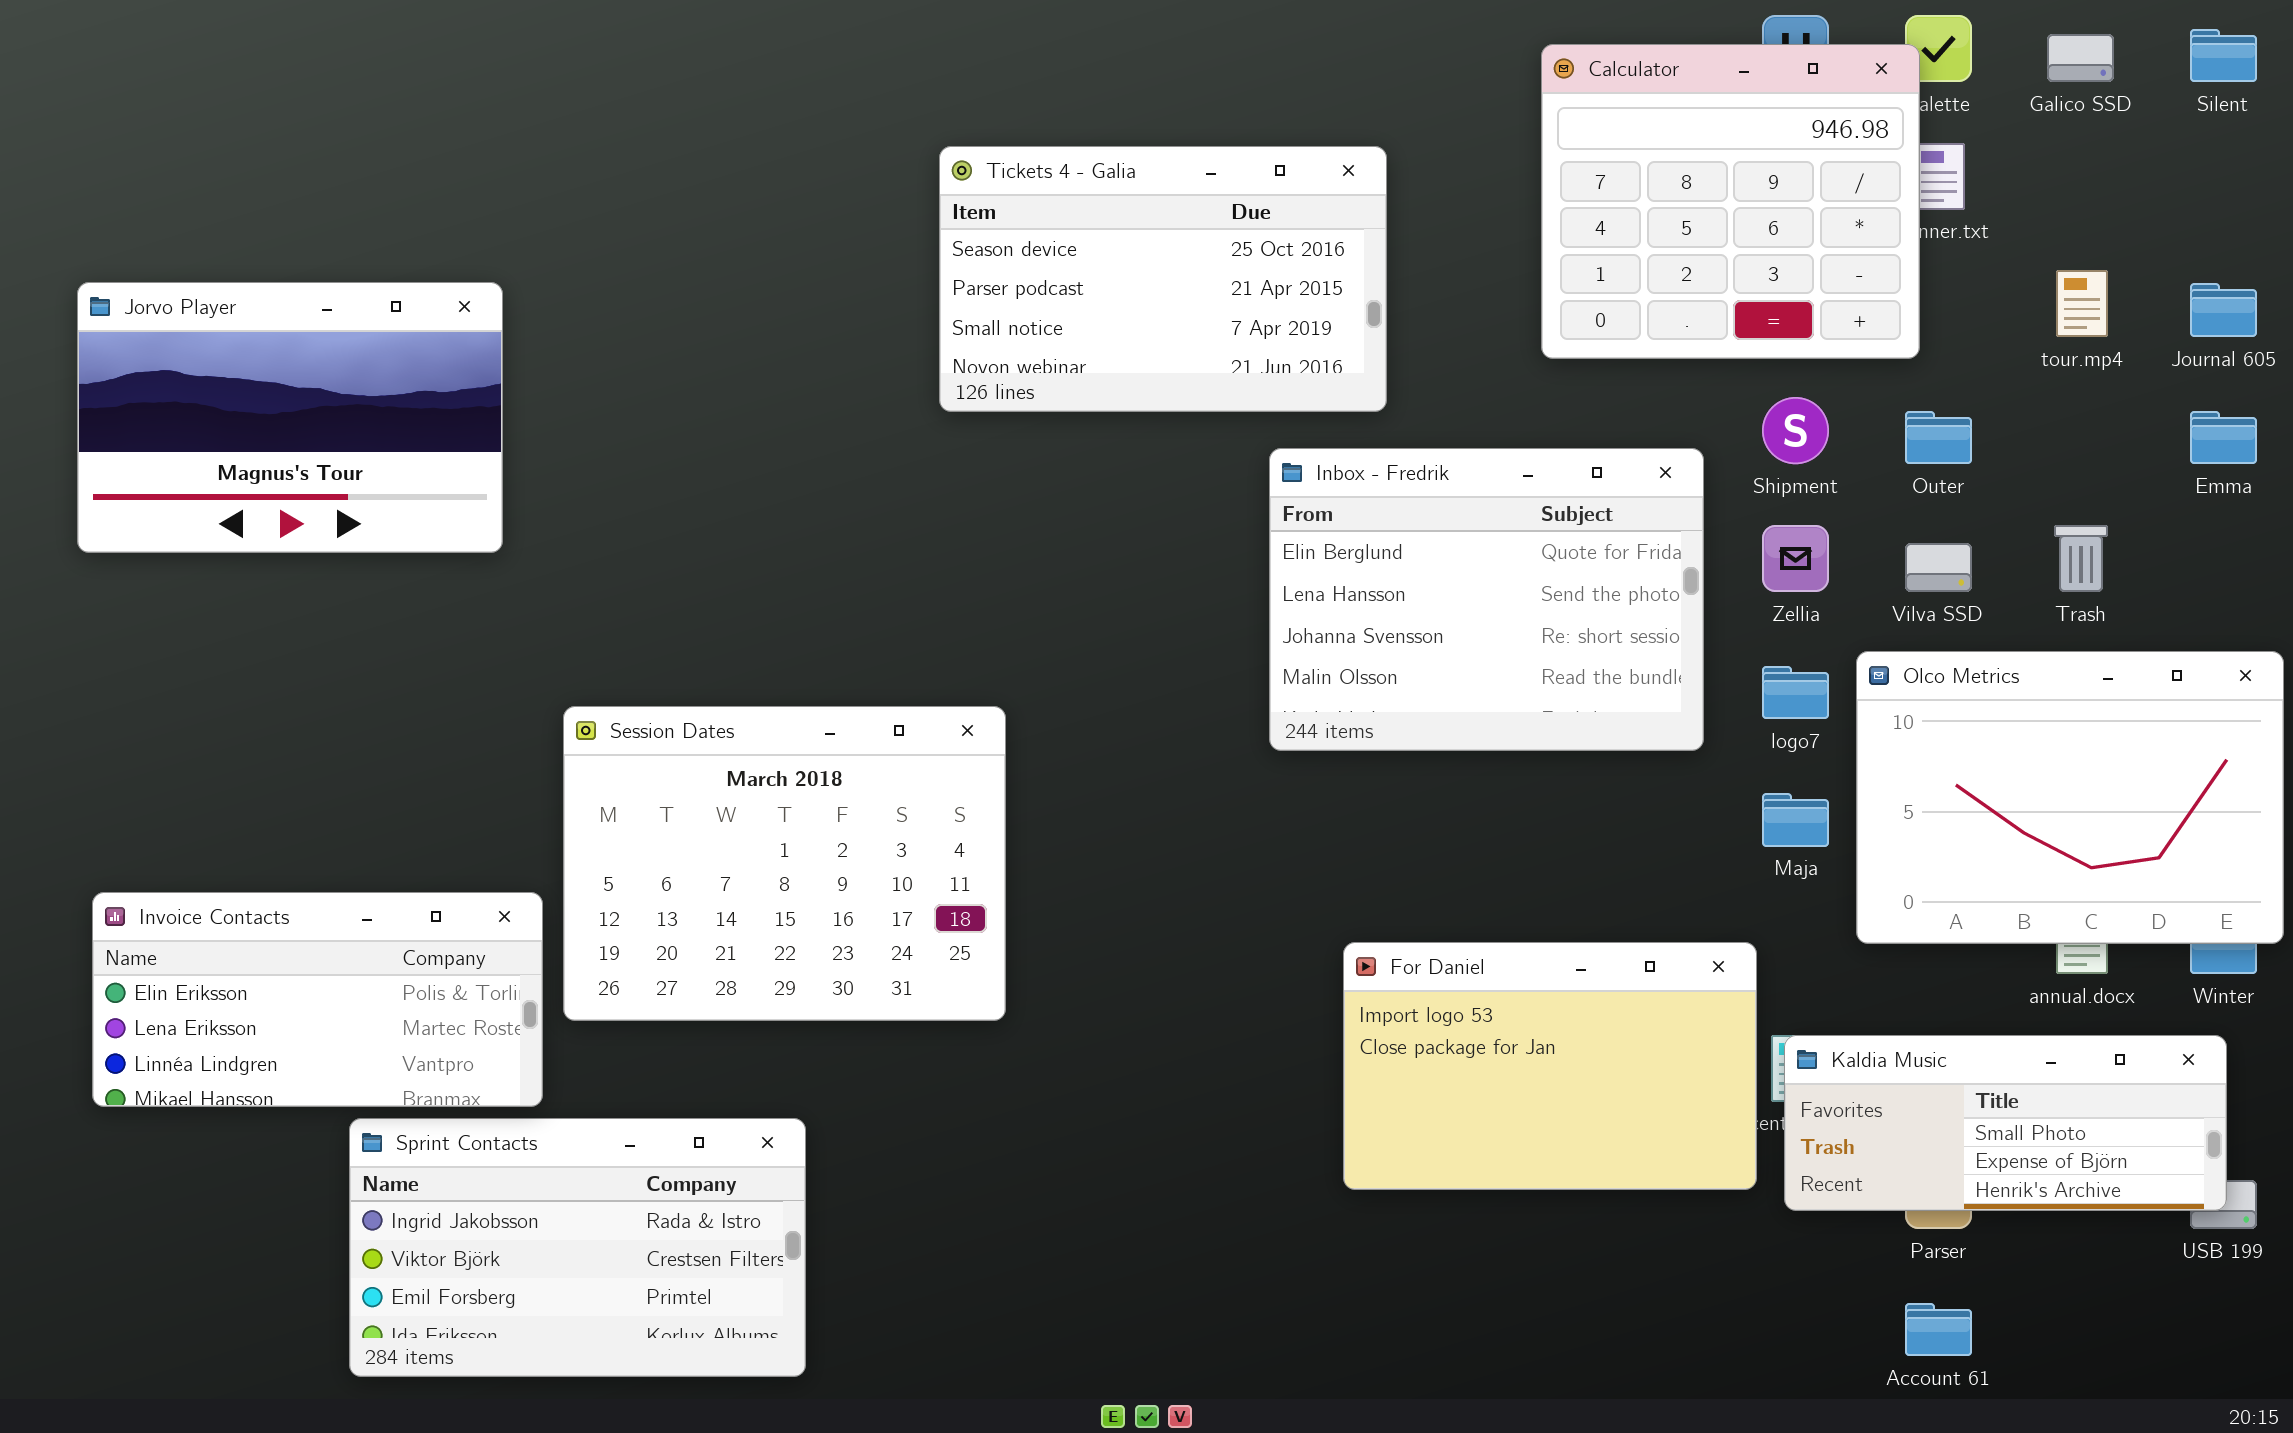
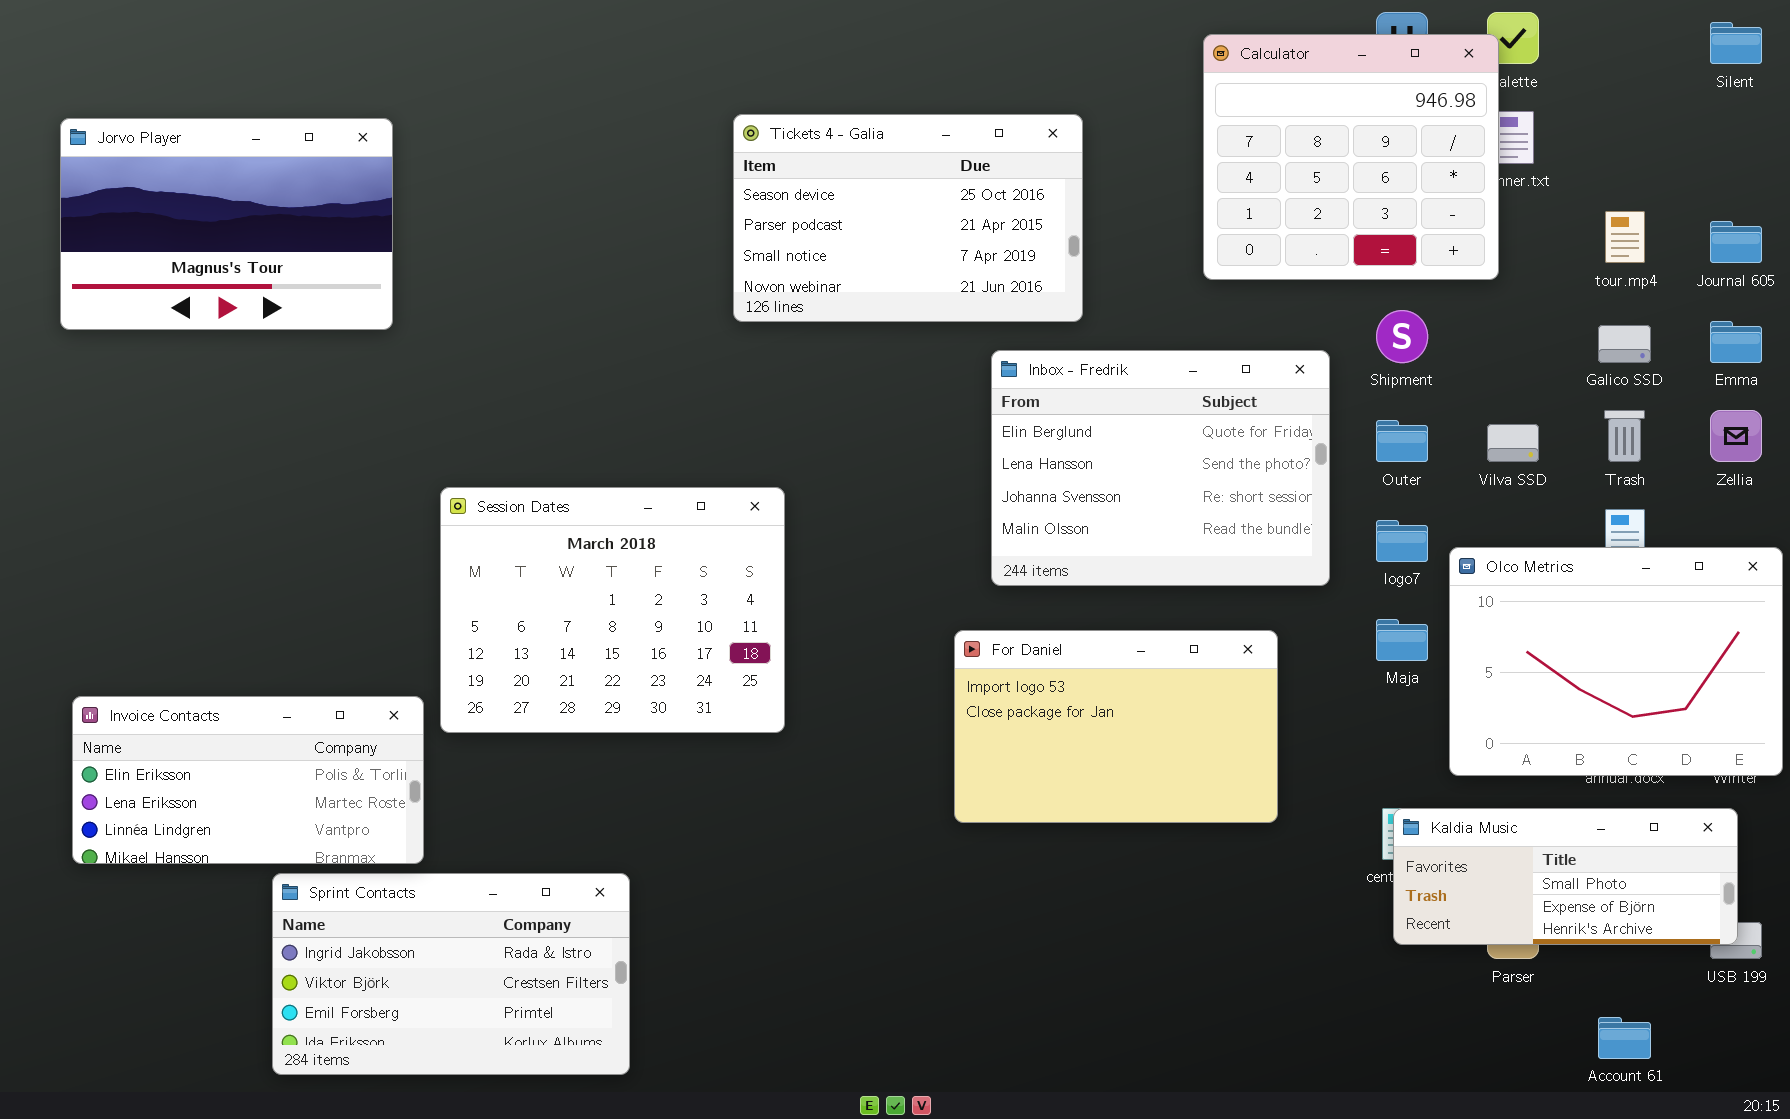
Galico SSD: [2047,34,2114,82] -> [1598,325,1651,363], moved
Jorvo Player: [77,282,503,553] -> [60,118,393,330], moved
Outer: [1905,411,1972,464] -> [1376,420,1428,462], moved
Zellia: [1762,525,1829,592] -> [1710,410,1762,462], moved
Olco Metrics: [1856,651,2284,944] -> [1449,547,1783,776], moved
Session Dates: [563,706,1006,1021] -> [440,487,785,733], moved
For Daniel: [1343,942,1757,1190] -> [954,630,1278,823], moved
Account 61: [1905,1303,1972,1356] -> [1598,1017,1651,1059], moved

